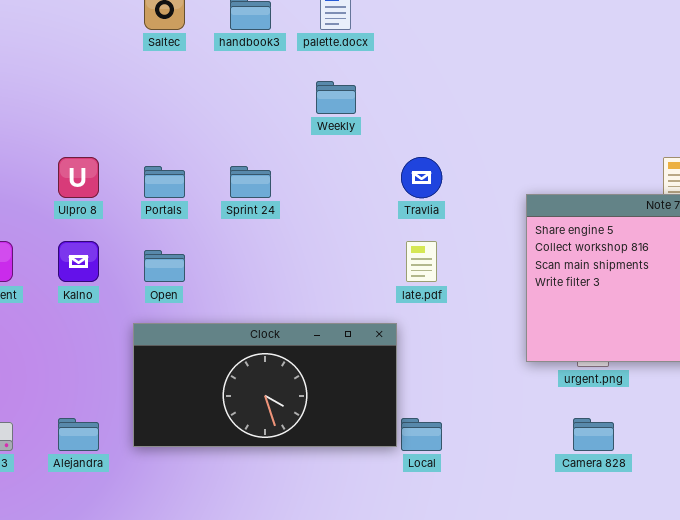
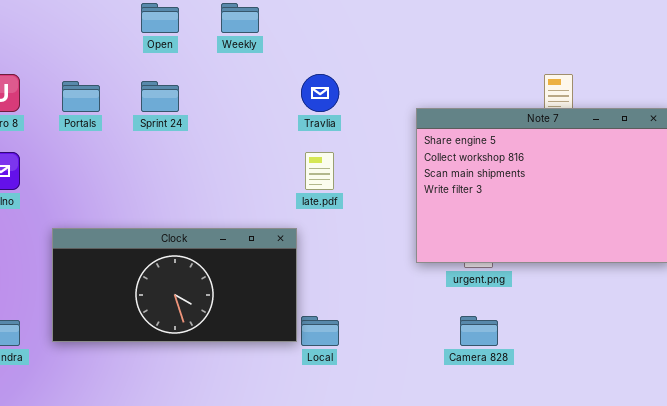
Open: [144,250,185,282] -> [141,3,179,33], moved

